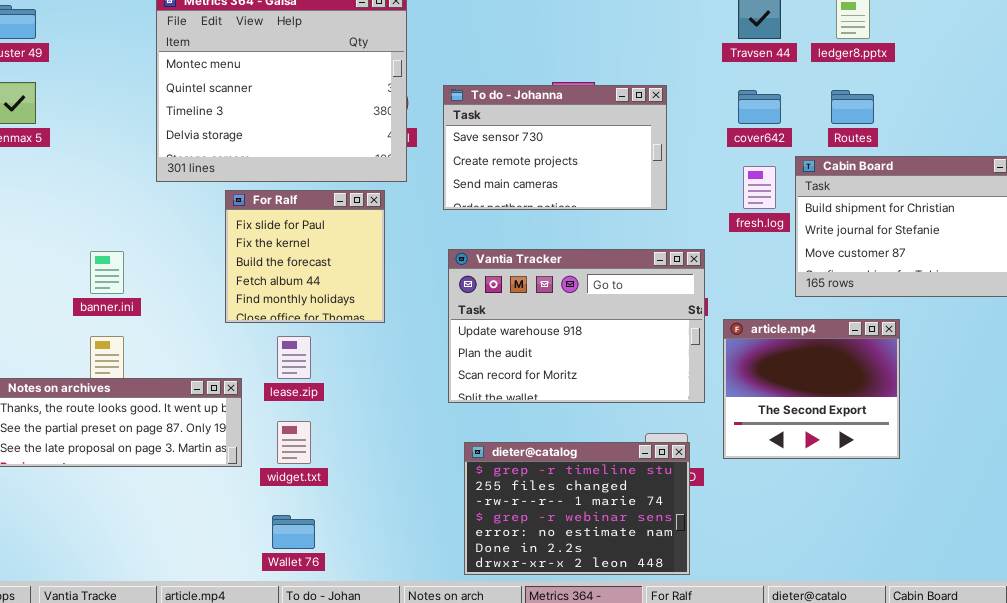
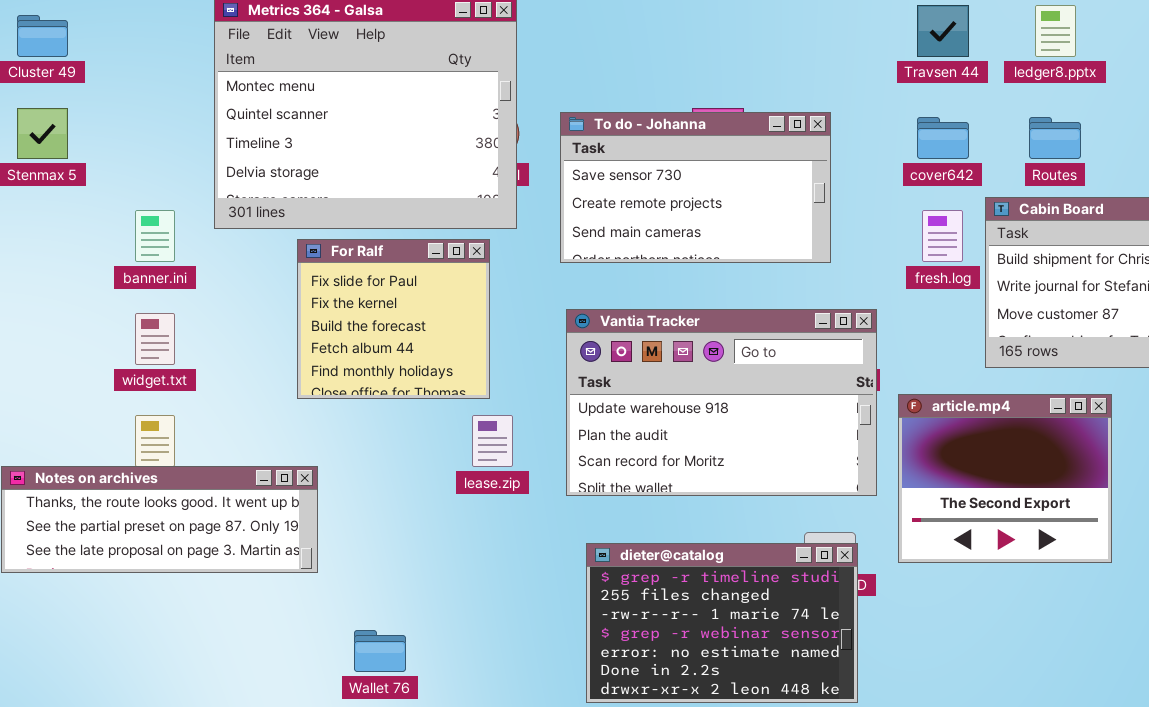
banner.ini: [90,251,124,294] -> [135,210,175,262], moved
lease.zip: [277,336,311,379] -> [472,415,513,467], moved
widget.txt: [277,421,311,464] -> [135,313,175,365], moved

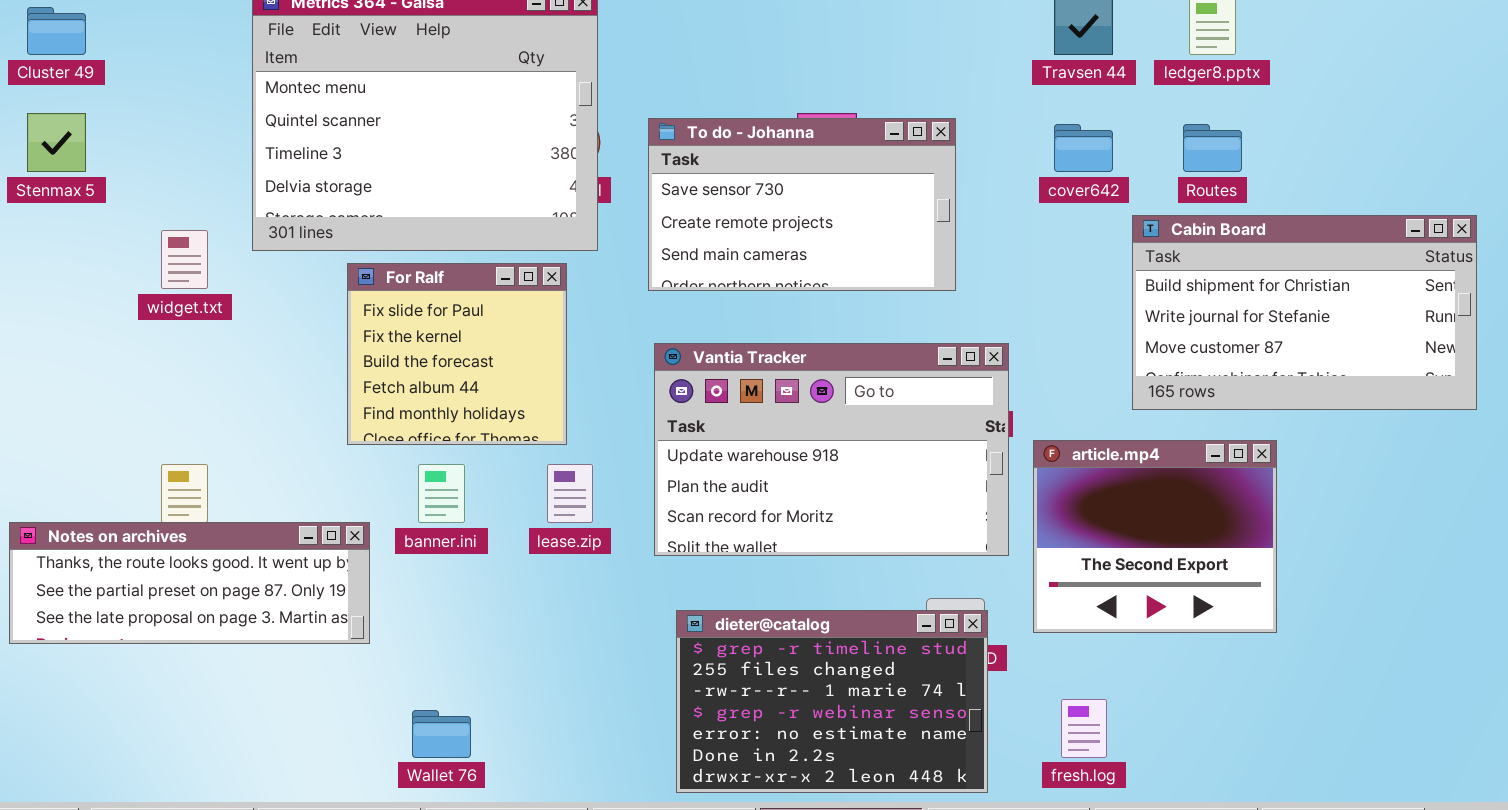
banner.ini: [135,210,175,262] -> [418,464,465,523], moved
fresh.log: [922,210,963,262] -> [1061,699,1107,758], moved
widget.txt: [135,313,175,365] -> [161,230,208,289], moved

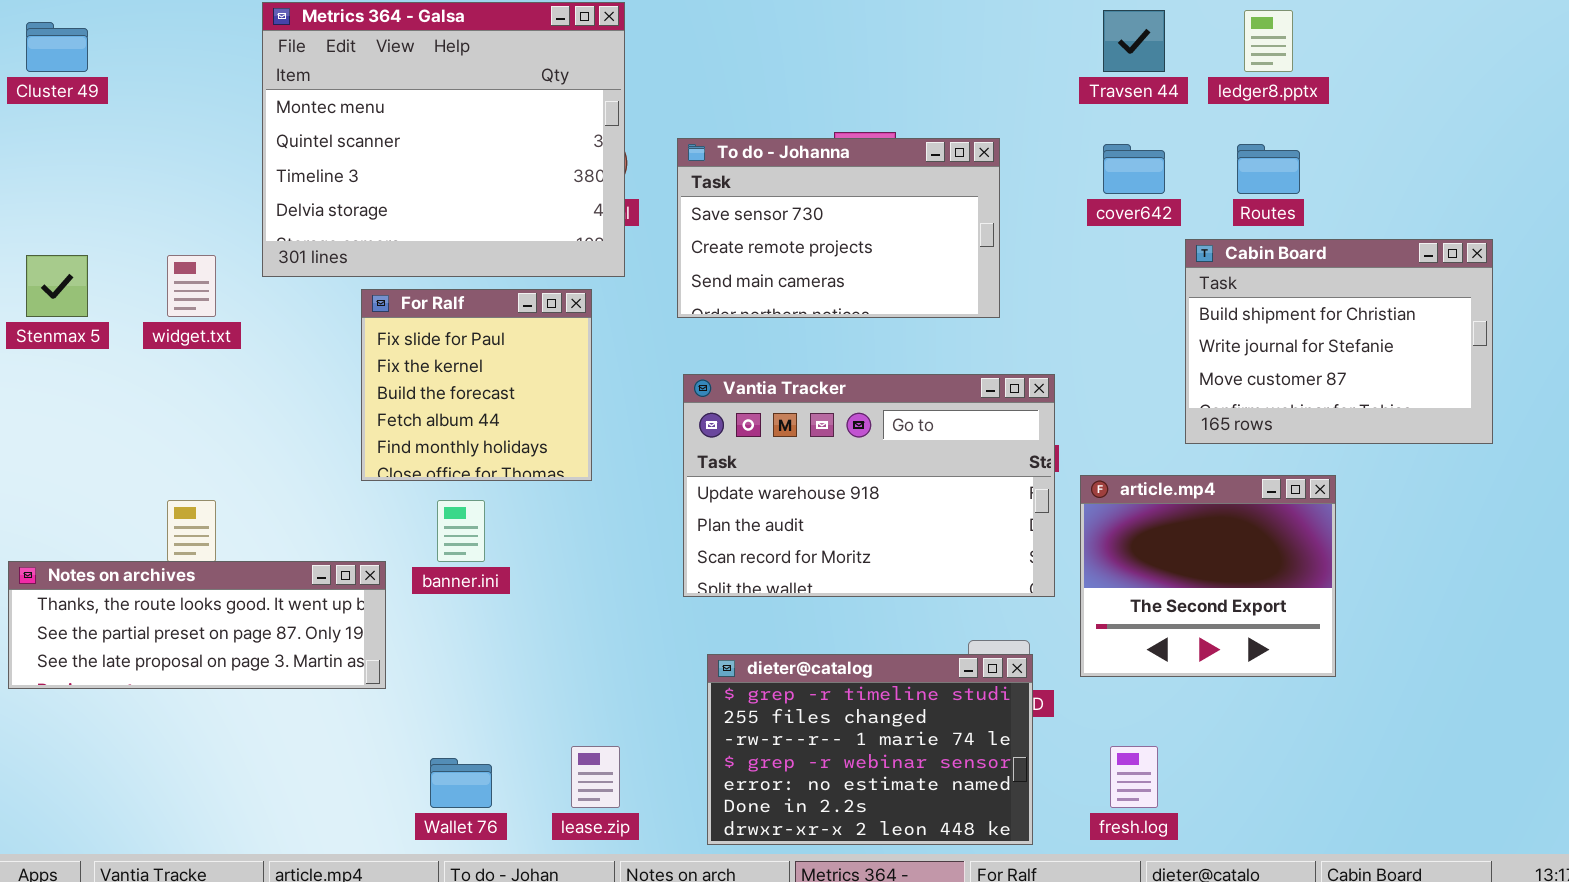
Stenmax 5: [27,113,86,172] -> [26,255,88,317], moved
Cabin Board: [1132,215,1477,410] -> [1185,239,1493,444], resized
lease.zip: [547,464,593,523] -> [571,746,620,808], moved

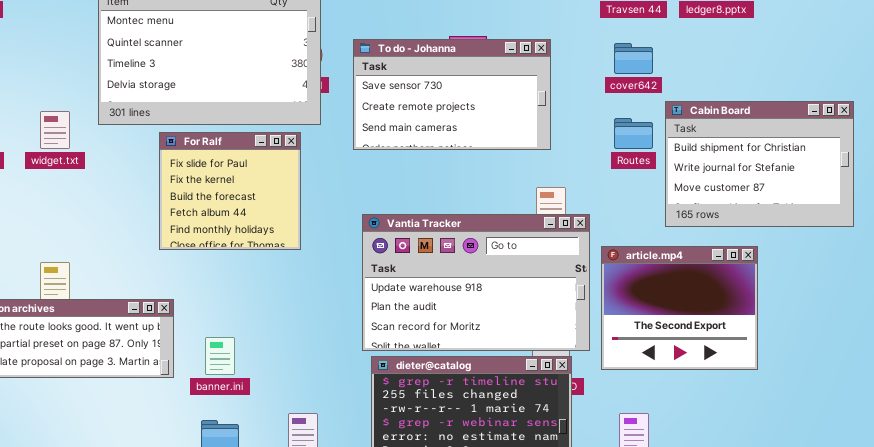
Routes: [1237,144,1300,194] -> [614,118,653,149], moved
Vantia Tracker: [683,374,1055,597] -> [362,214,590,351], moved
banner.ini: [437,500,485,562] -> [205,337,235,375], moved

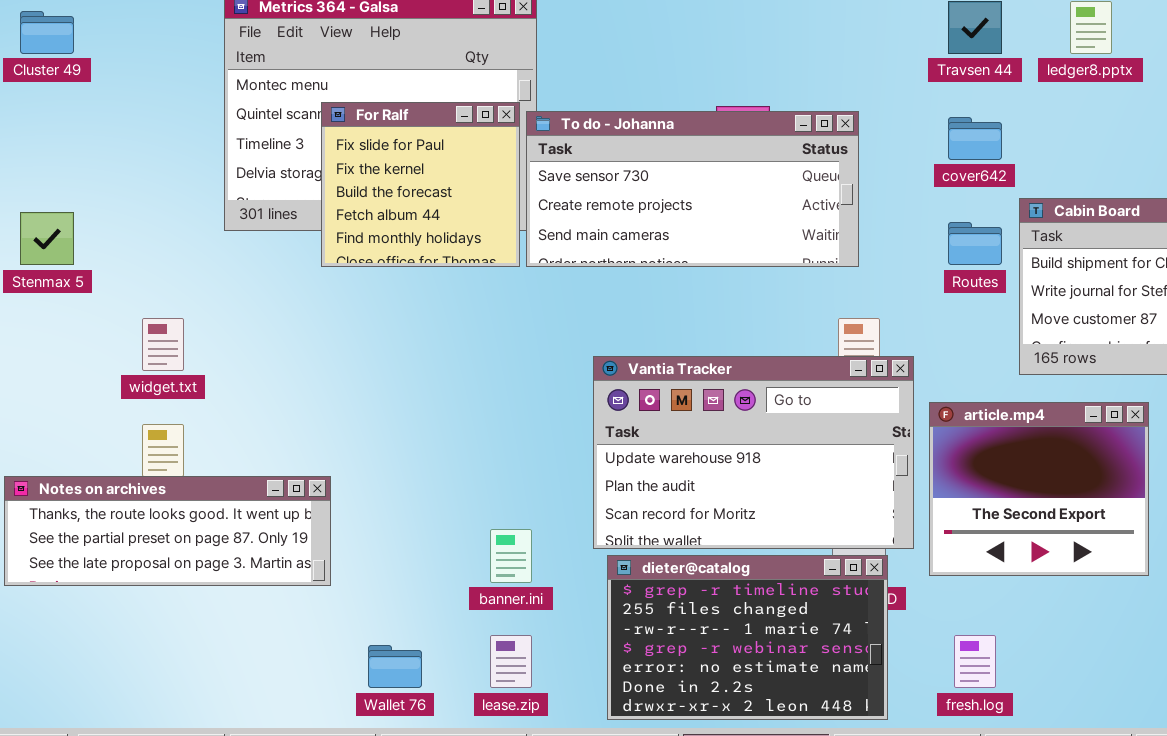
To do - Johanna: [353,39,551,150] -> [526,111,859,267], resized
widget.txt: [40,111,70,149] -> [142,318,184,371], moved
For Ralf: [159,132,301,250] -> [321,102,520,267], moved
banner.ini: [205,337,235,375] -> [490,529,532,583], moved

